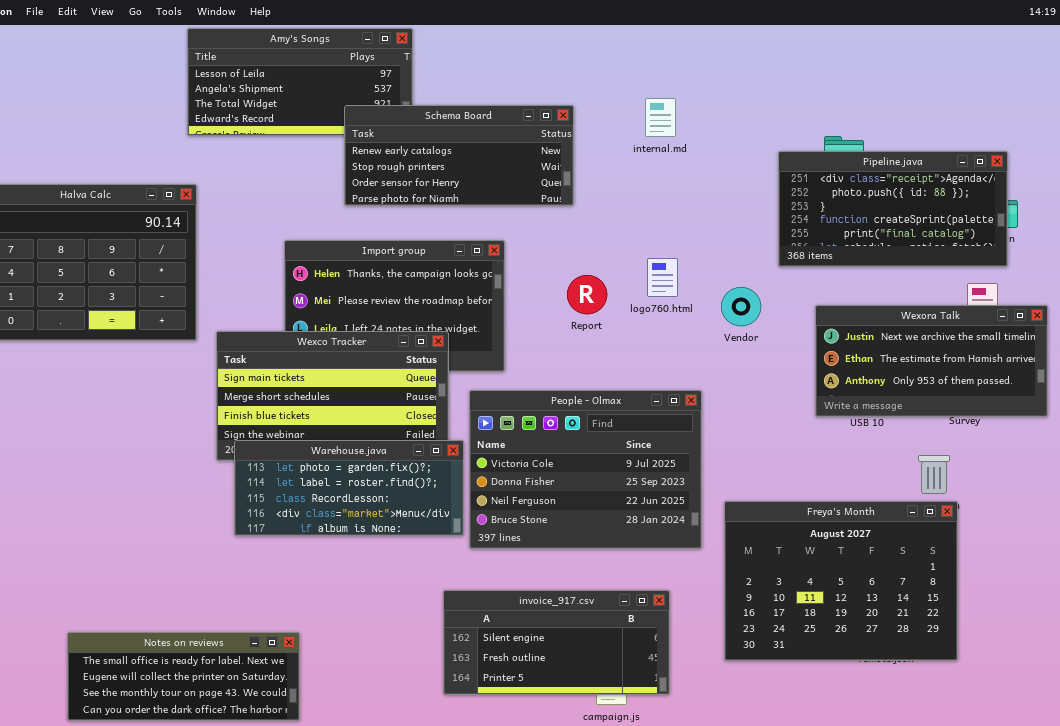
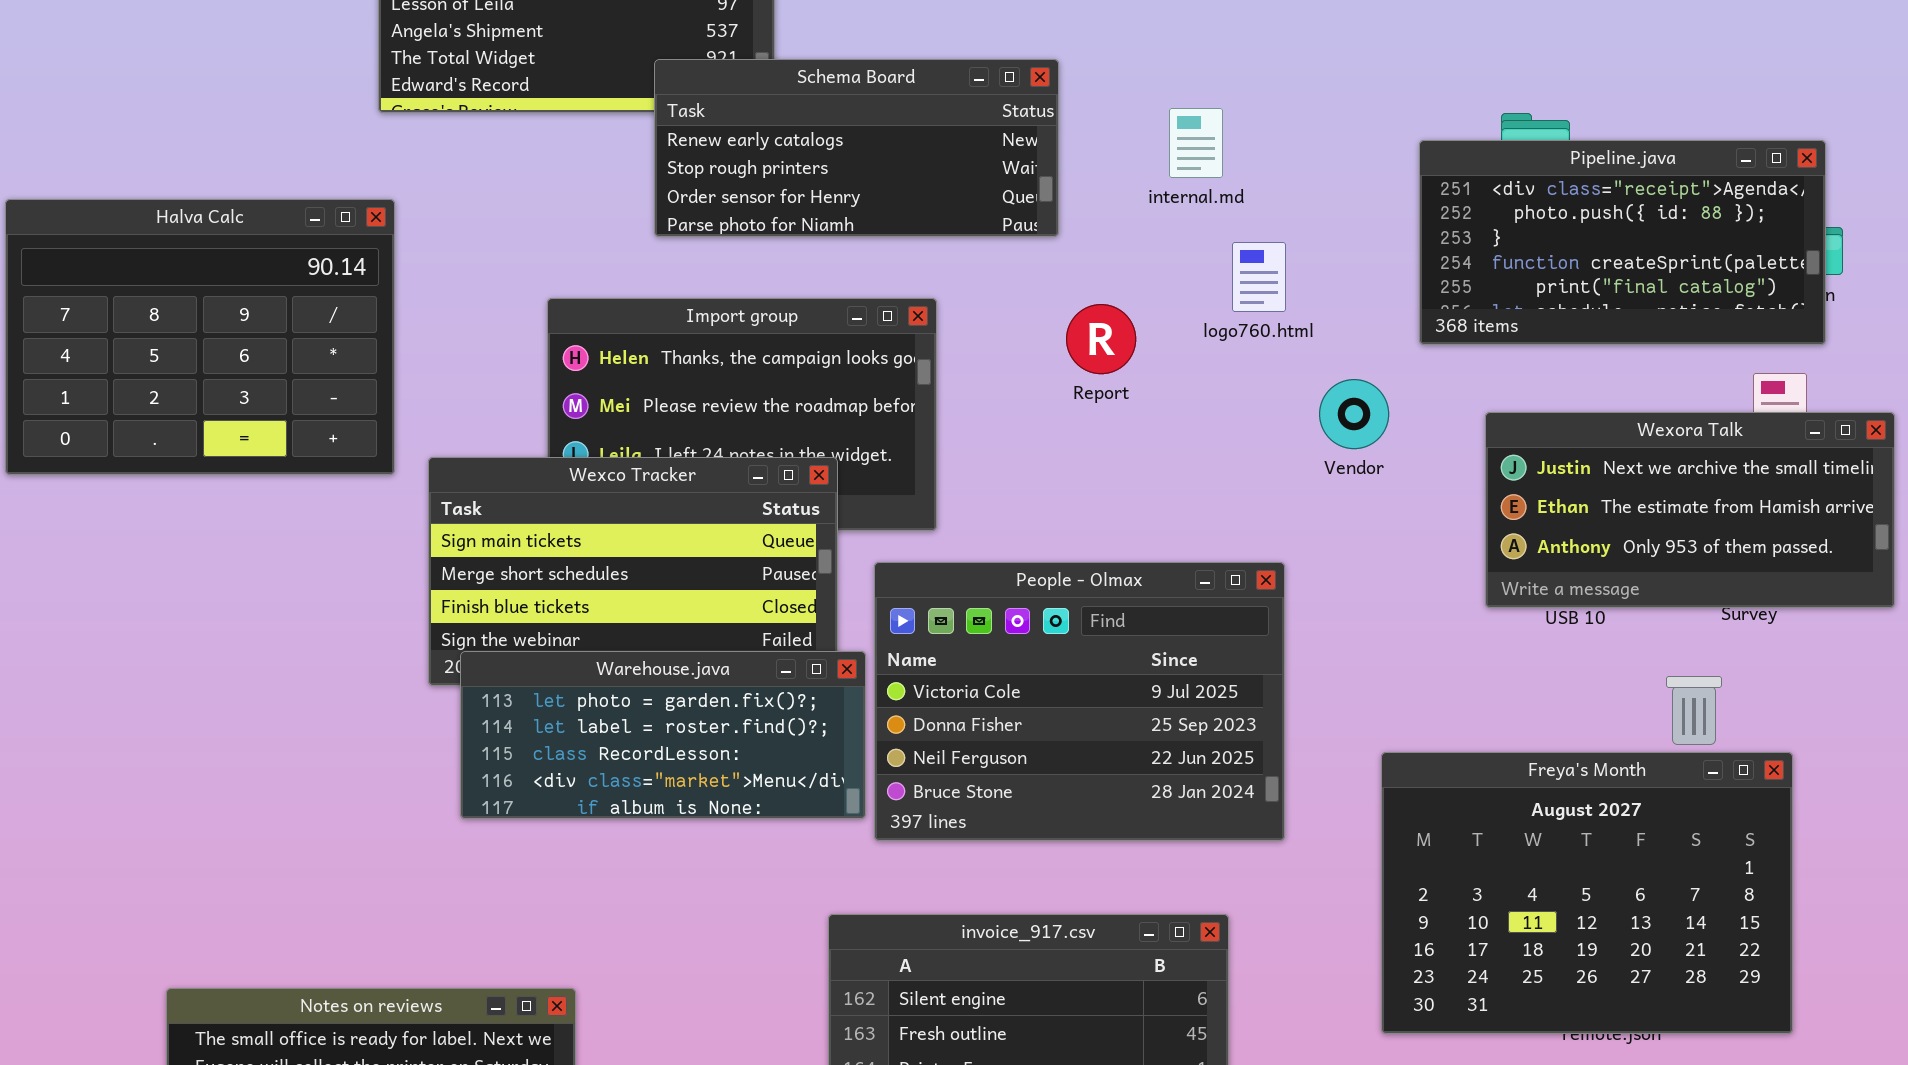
internal.md: [645,98,676,137] -> [1169,108,1223,178], moved
logo760.html: [647,258,678,297] -> [1232,242,1286,312], moved
Report: [567,275,607,314] -> [1066,304,1136,374], moved
Freya's Month: [724,501,958,661] -> [1381,752,1793,1034], moved

